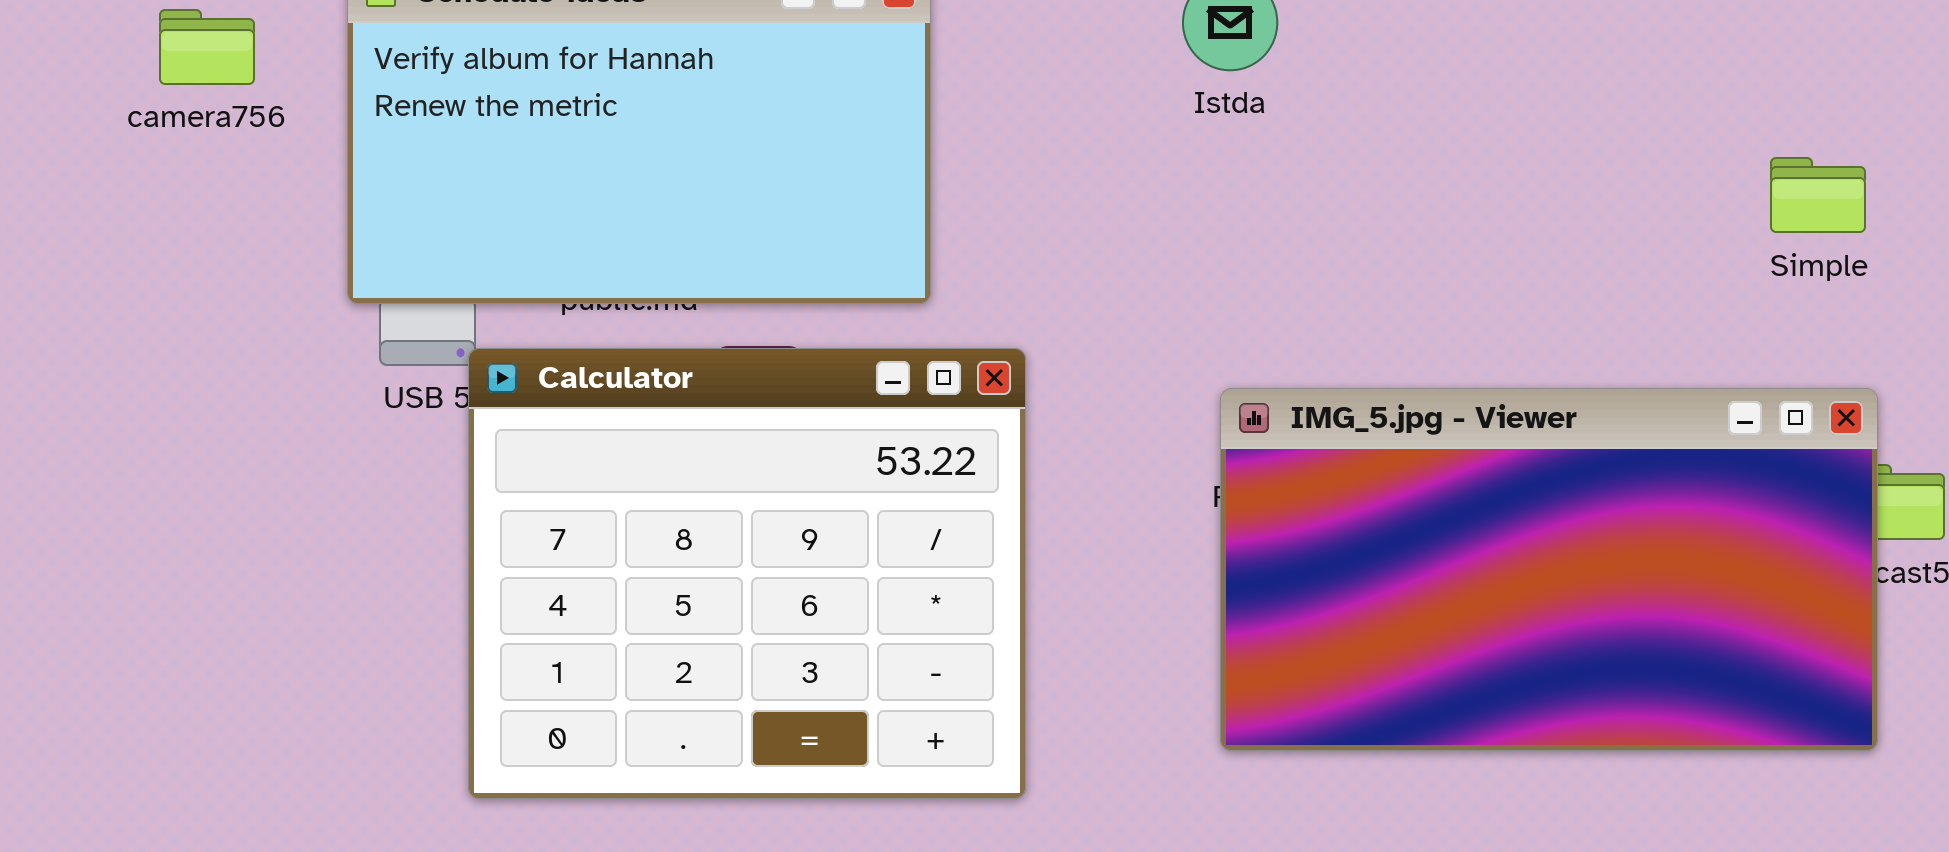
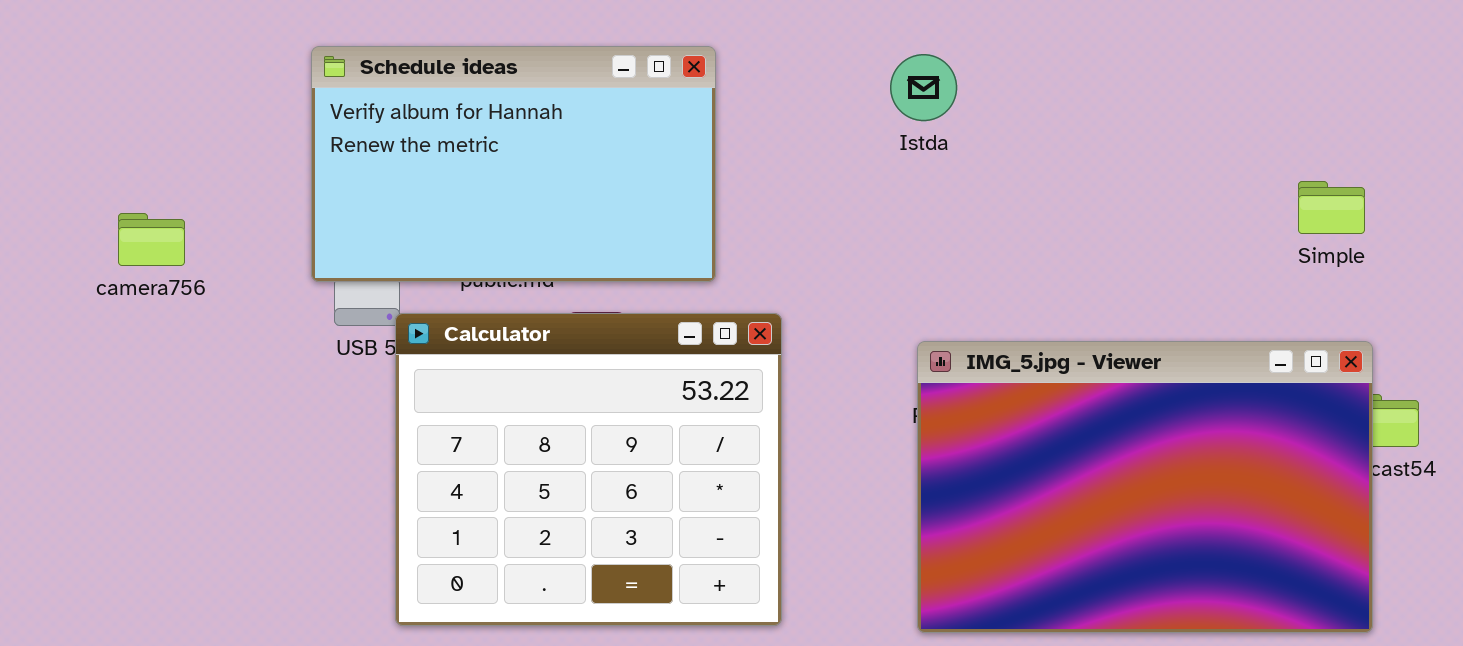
camera756: [159,9,255,85] -> [118,213,185,266], moved
IMG_5.jpg - Viewer: [1220,388,1878,751] -> [917,341,1373,633], resized

